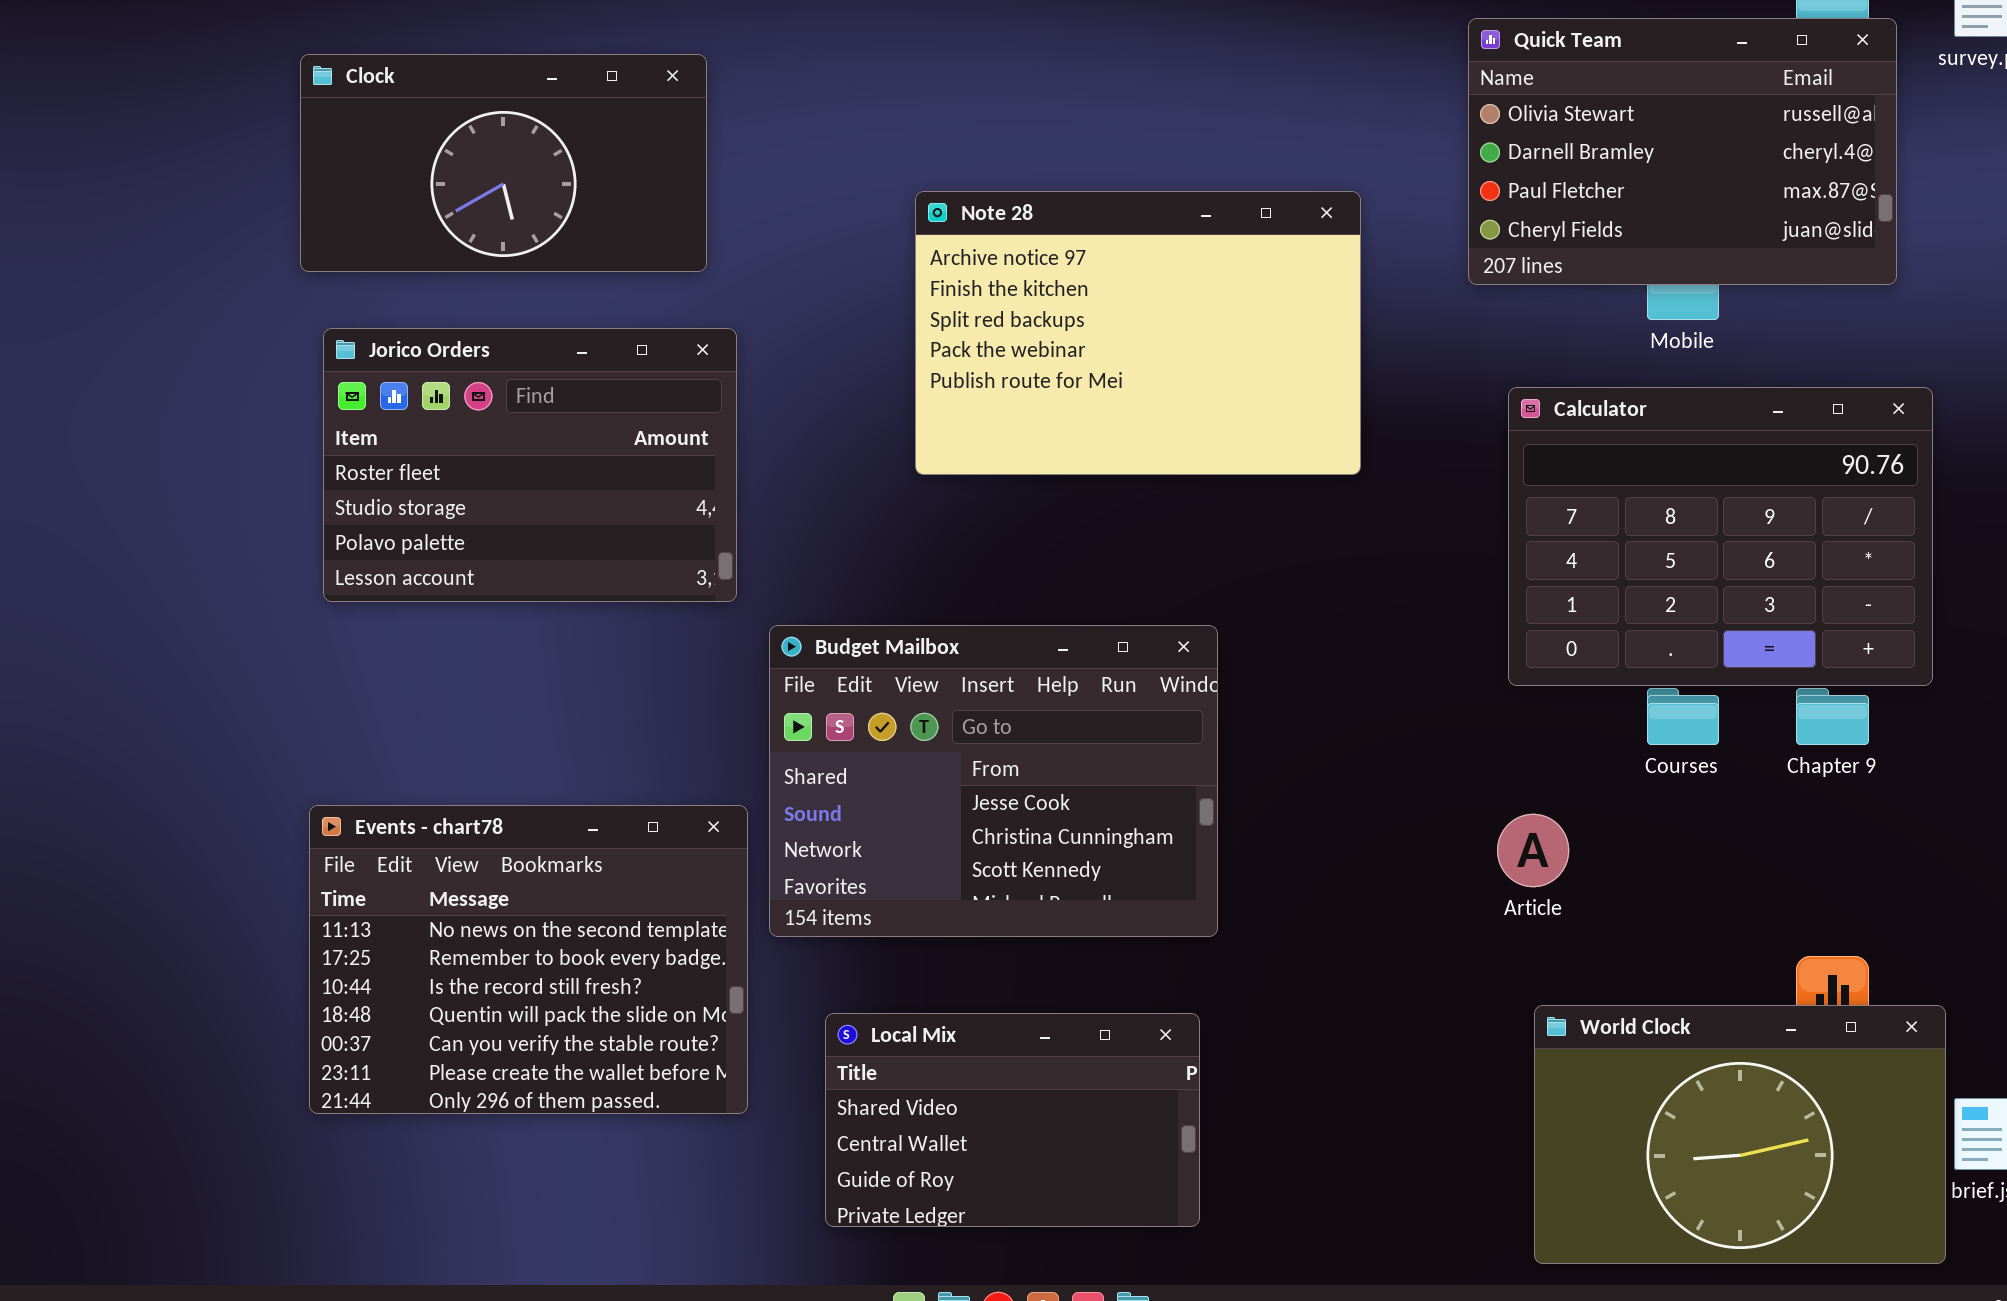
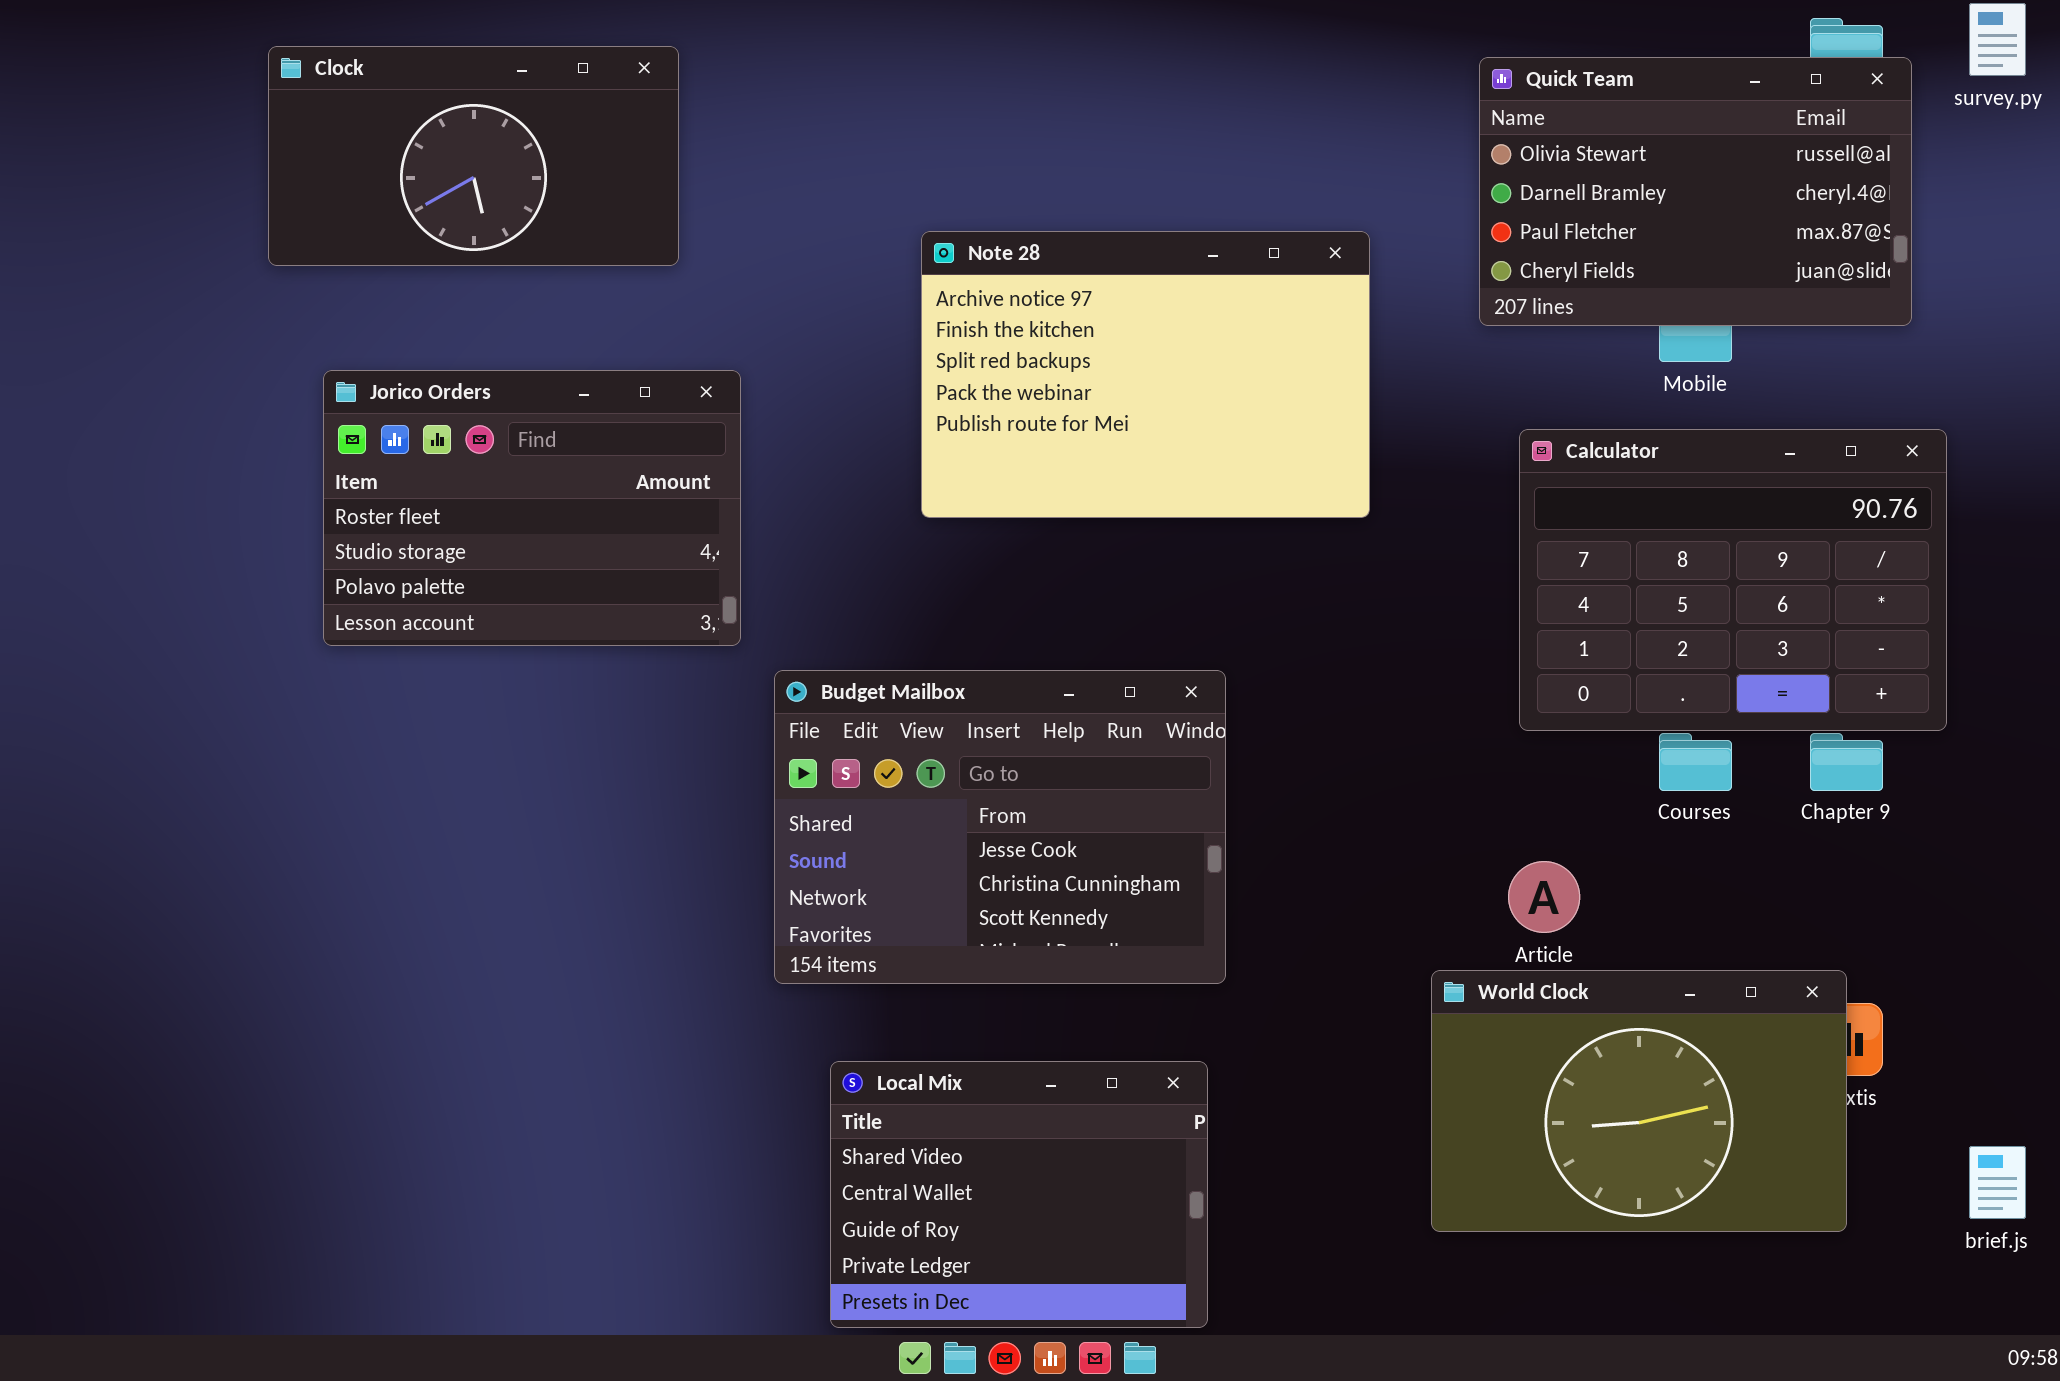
Clock: [300,54,707,272] -> [268,46,679,266], moved
Events - chart78: [309,805,748,1114] -> none, closed
World Clock: [1534,1005,1946,1264] -> [1431,970,1847,1232], moved
Local Mix: [825,1013,1200,1227] -> [830,1061,1208,1328], resized

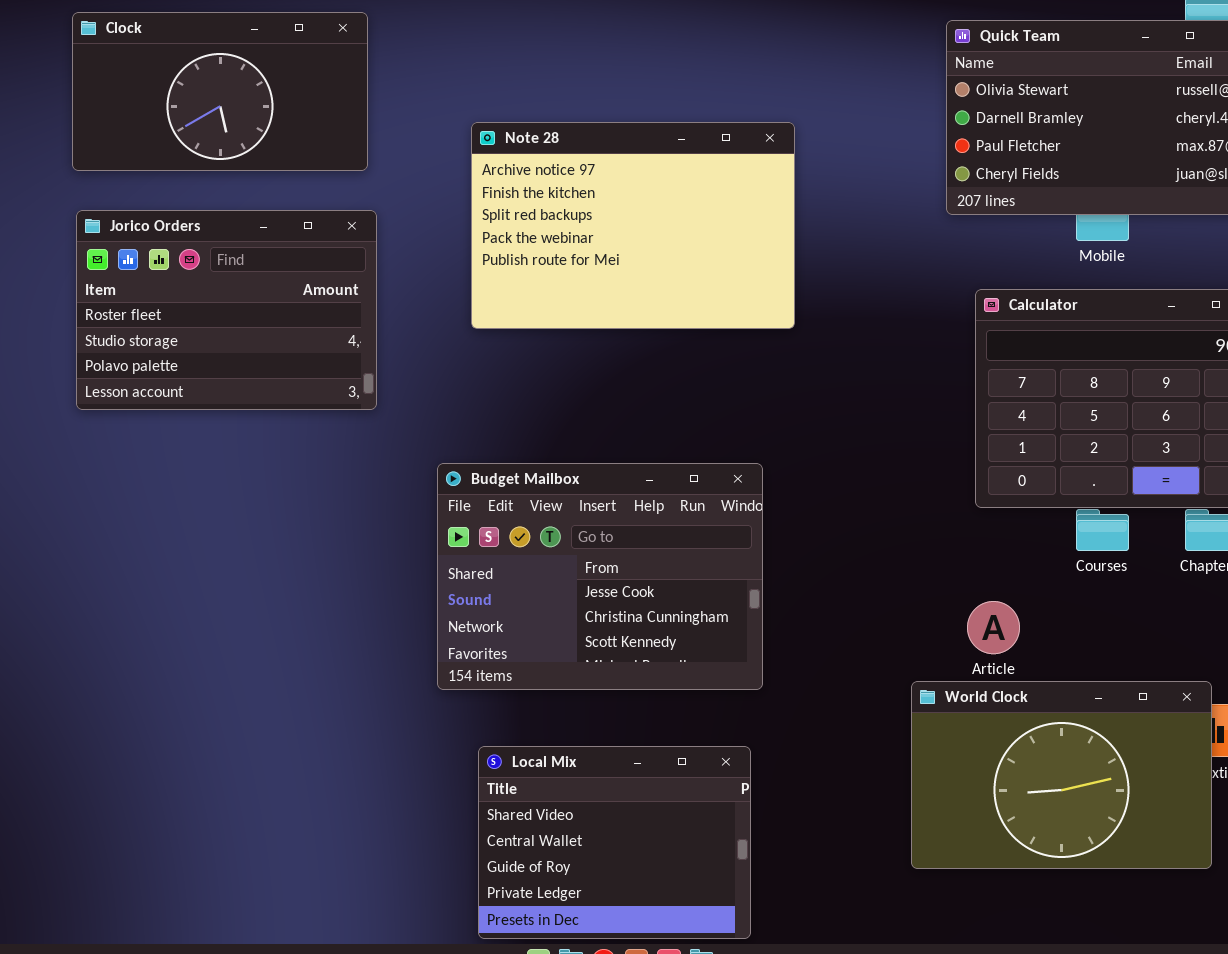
Note 28: [921,231,1370,518] -> [471,122,795,329], moved
Jorico Orders: [323,370,741,646] -> [76,210,377,410], moved

